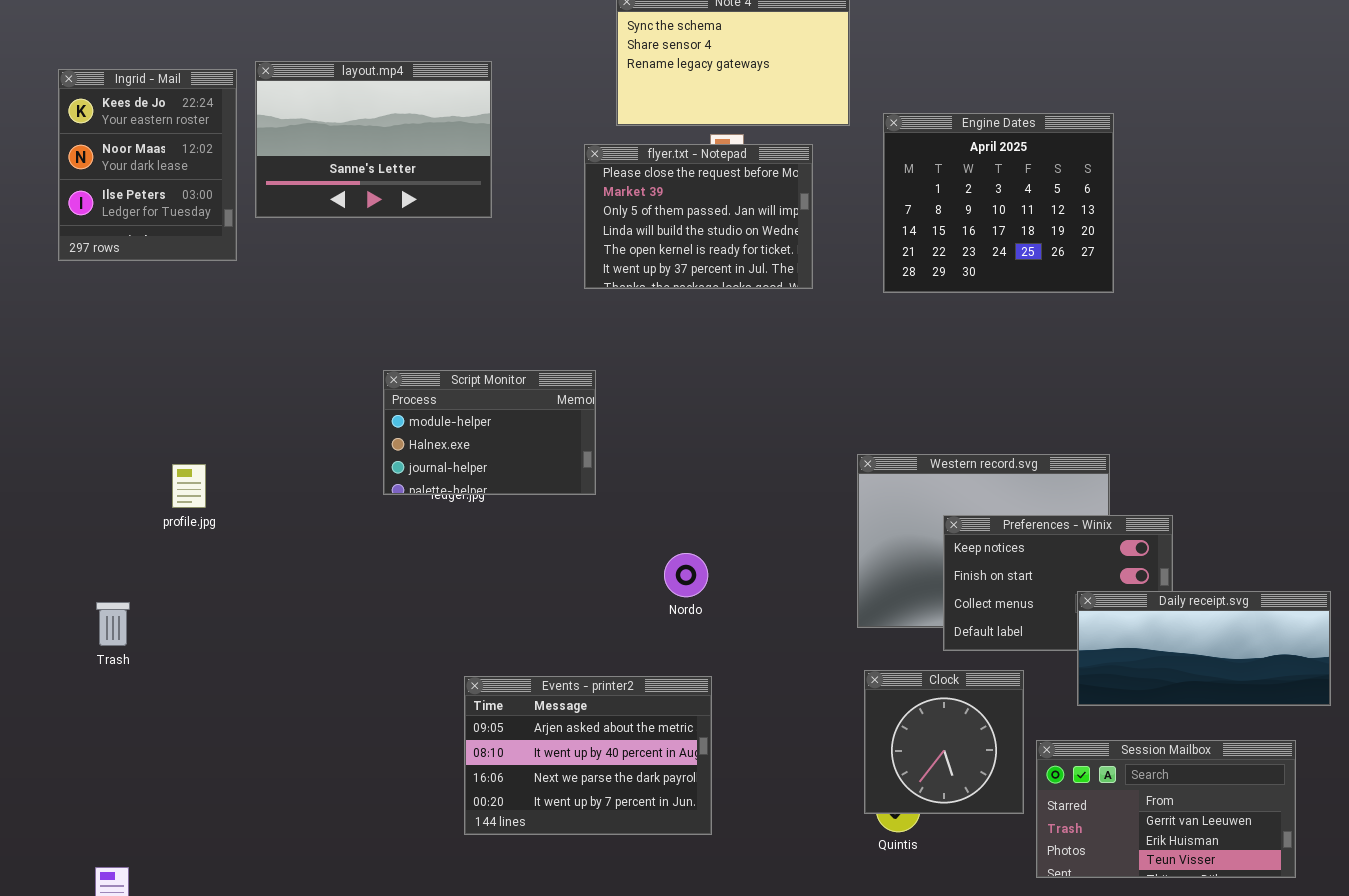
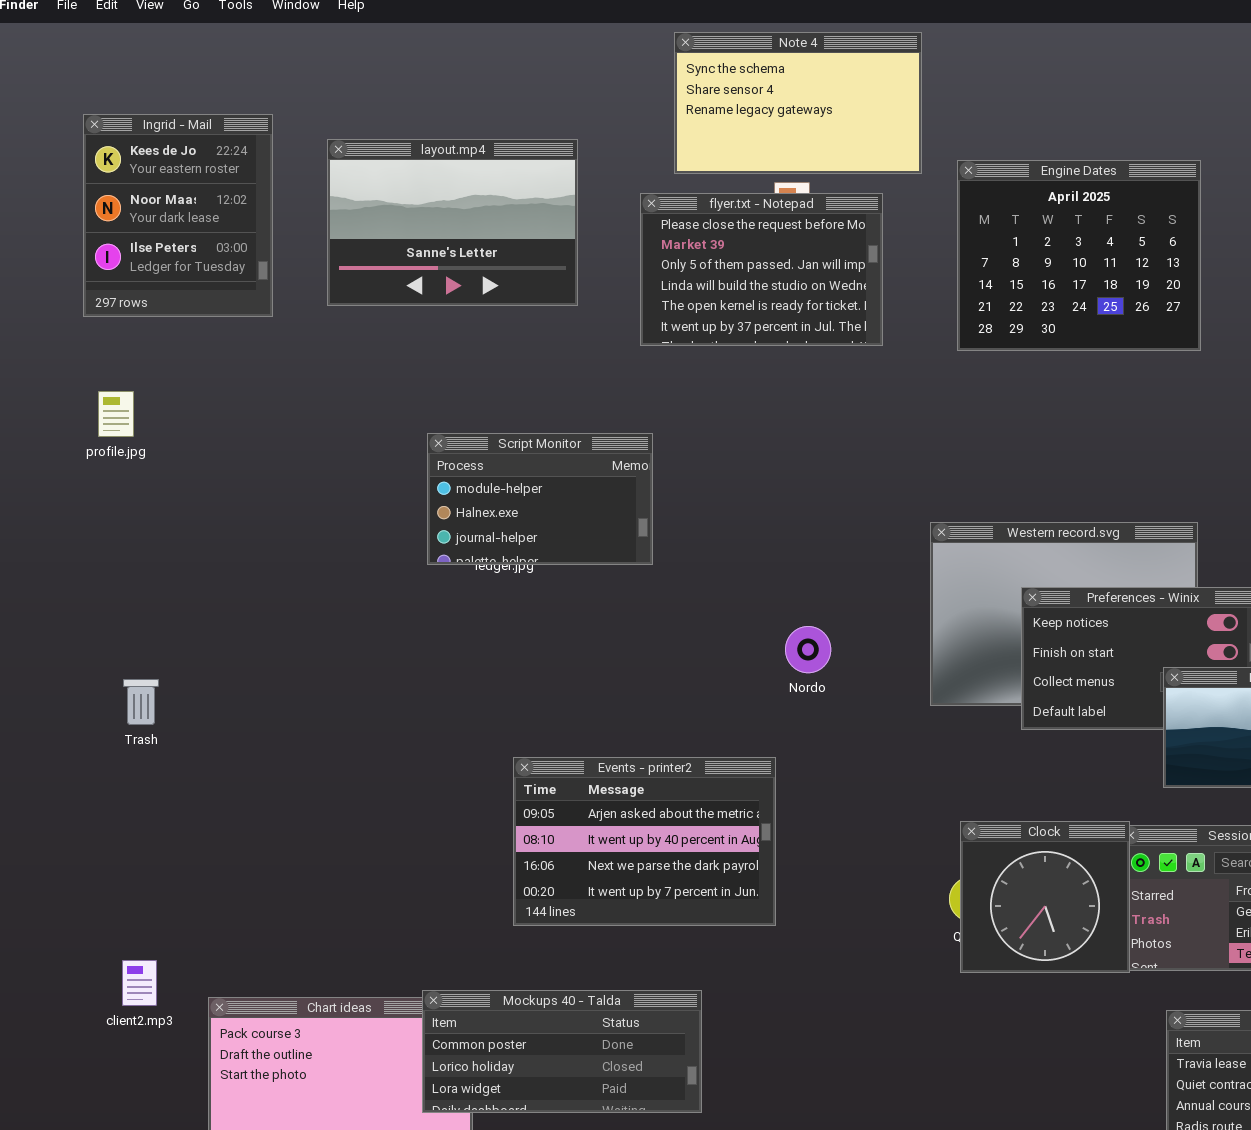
layout.mp4: [255,61,492,218] -> [327,139,578,306], moved
profile.jpg: [172,464,206,508] -> [98,391,134,437], moved
Nordo: [664,553,708,597] -> [785,626,831,673], moved
Clock: [864,670,1024,814] -> [960,821,1130,973], moved

